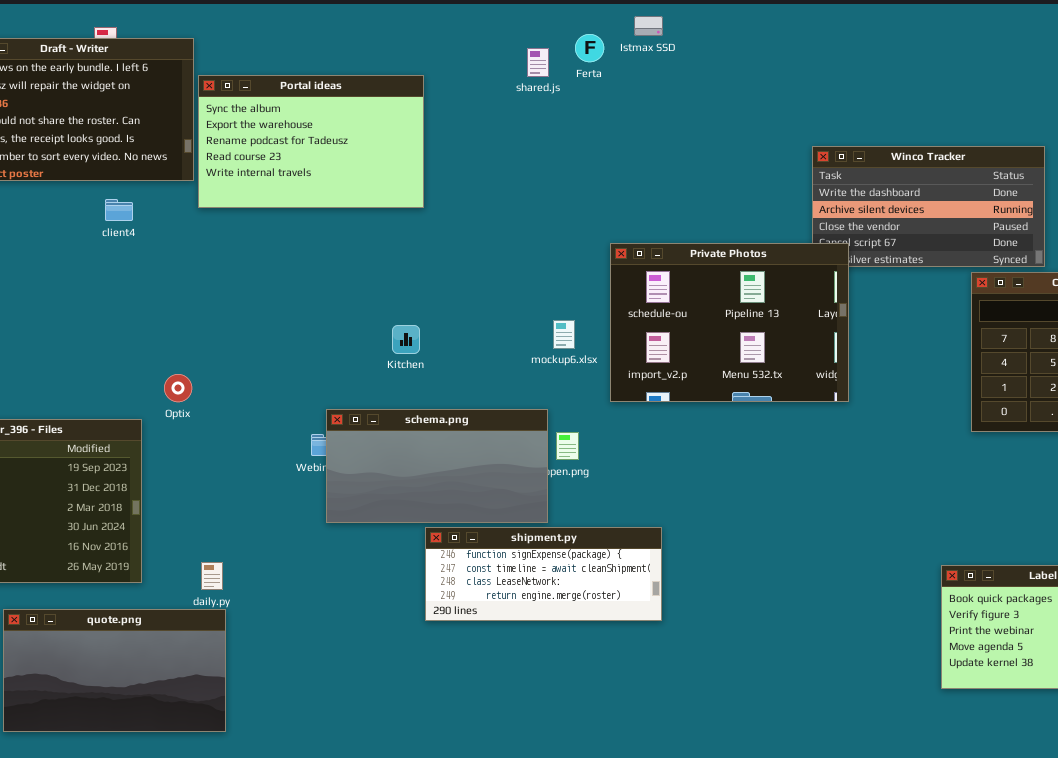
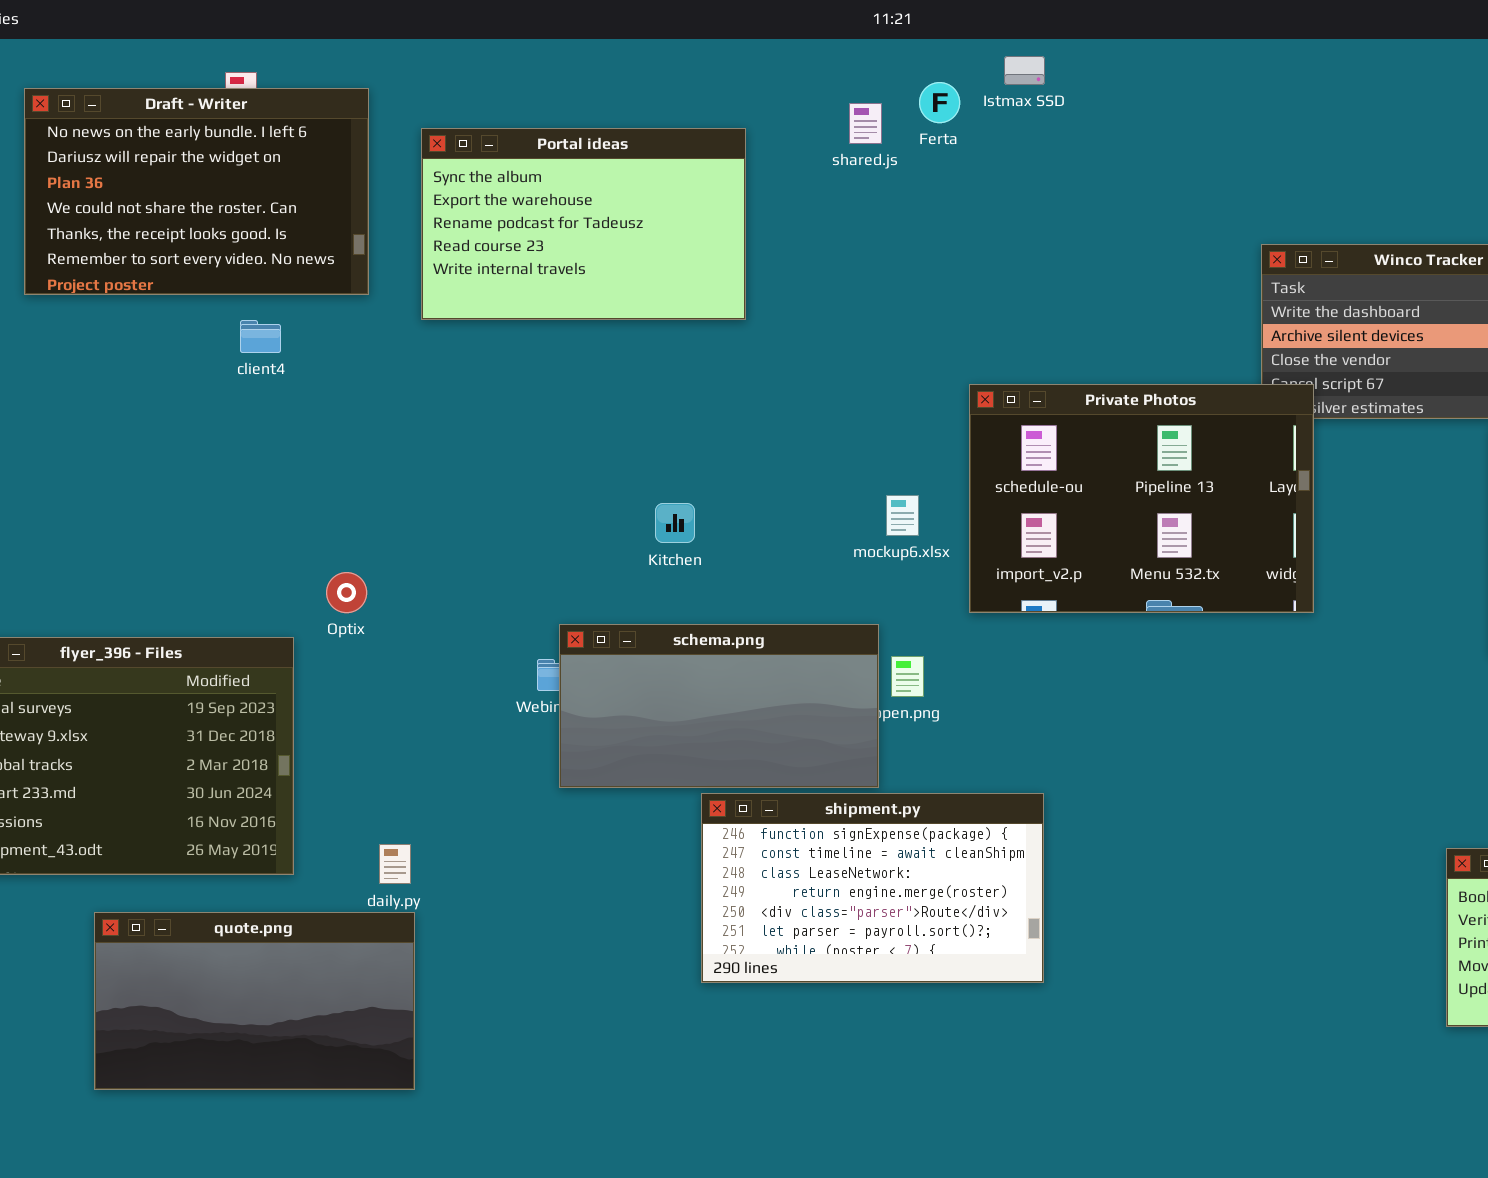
Portal ideas: [198,75,424,208] -> [421,128,746,320], moved
shipment.py: [425,527,662,621] -> [701,793,1044,983], resized

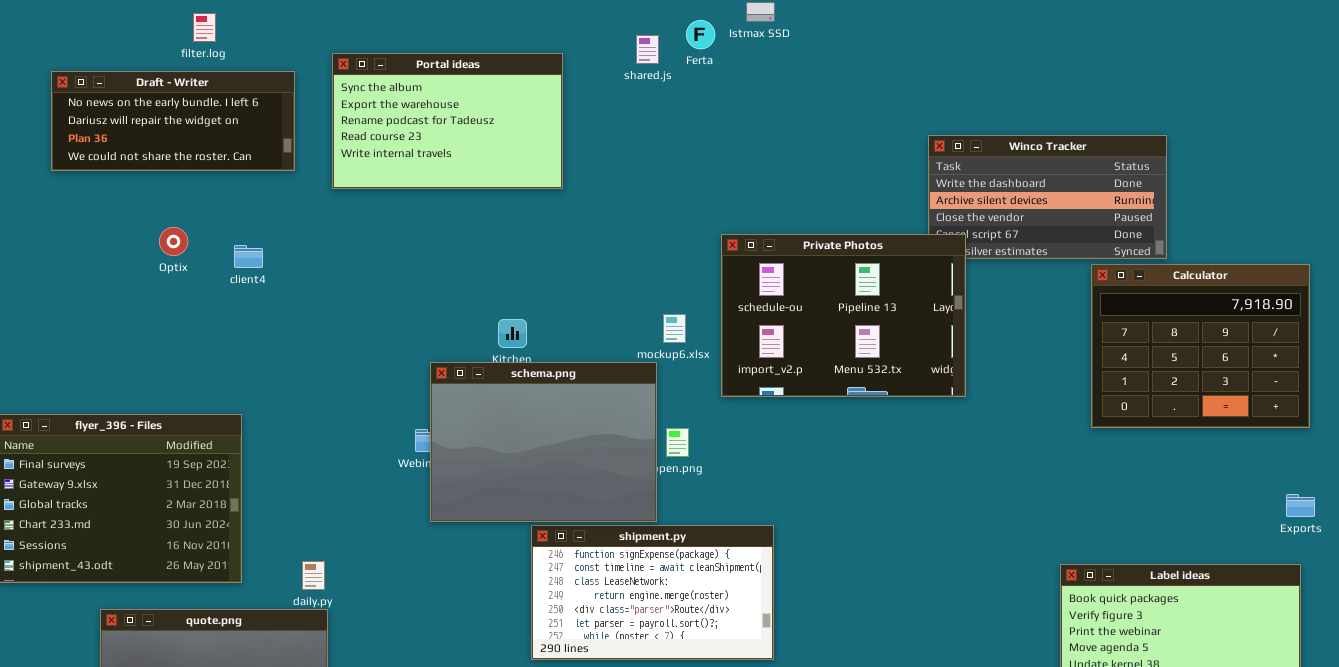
Draft - Writer: [24,88,369,295] -> [51,71,295,171], resized
client4: [240,320,281,353] -> [234,245,263,268], moved
Optix: [326,572,367,613] -> [159,227,188,256], moved
schema.png: [559,624,879,788] -> [430,362,657,522], resized

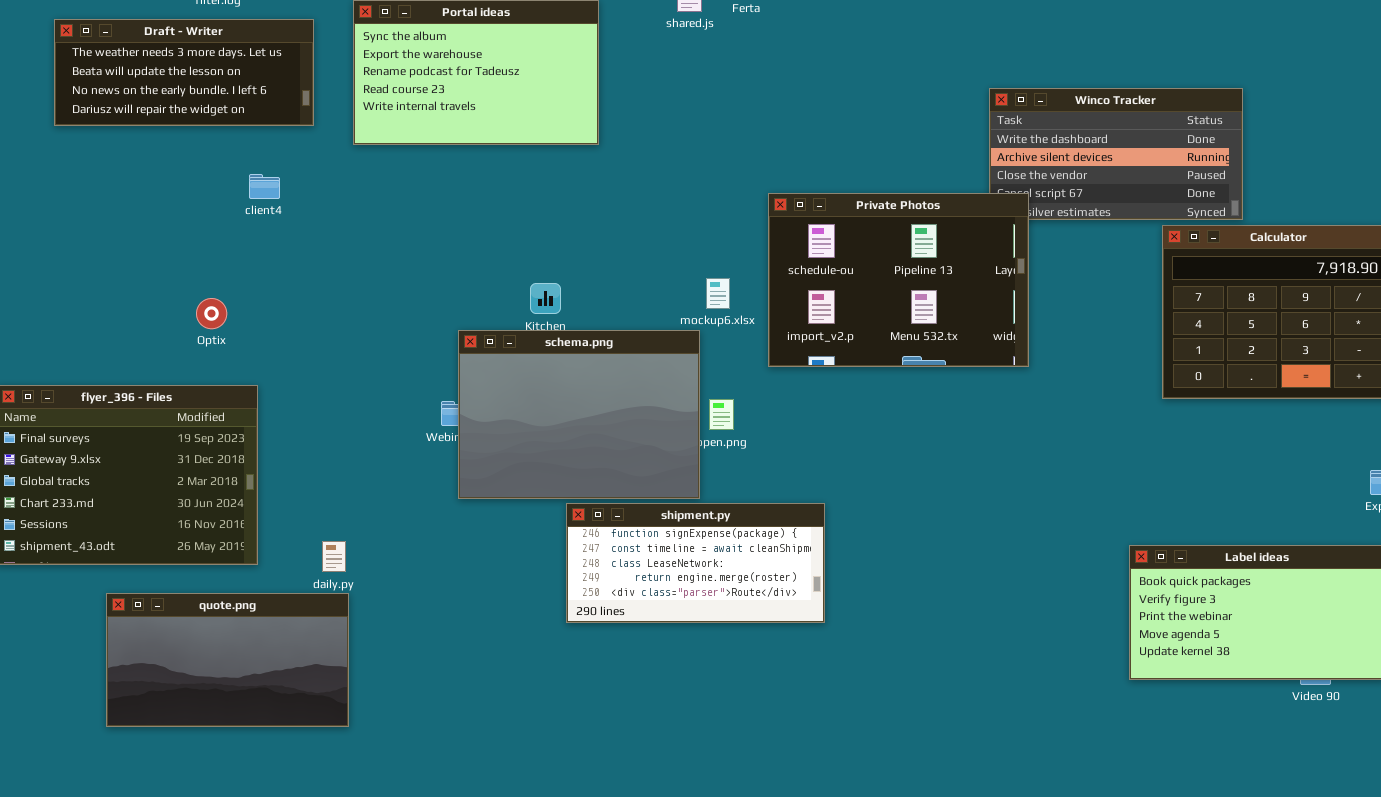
Draft - Writer: [51,71,295,171] -> [54,19,314,126], scrolled up 2 rows
Optix: [159,227,188,256] -> [196,298,227,329], moved
client4: [234,245,263,268] -> [249,174,280,199], moved
shipment.py: [531,525,774,660] -> [566,503,825,623], resized

